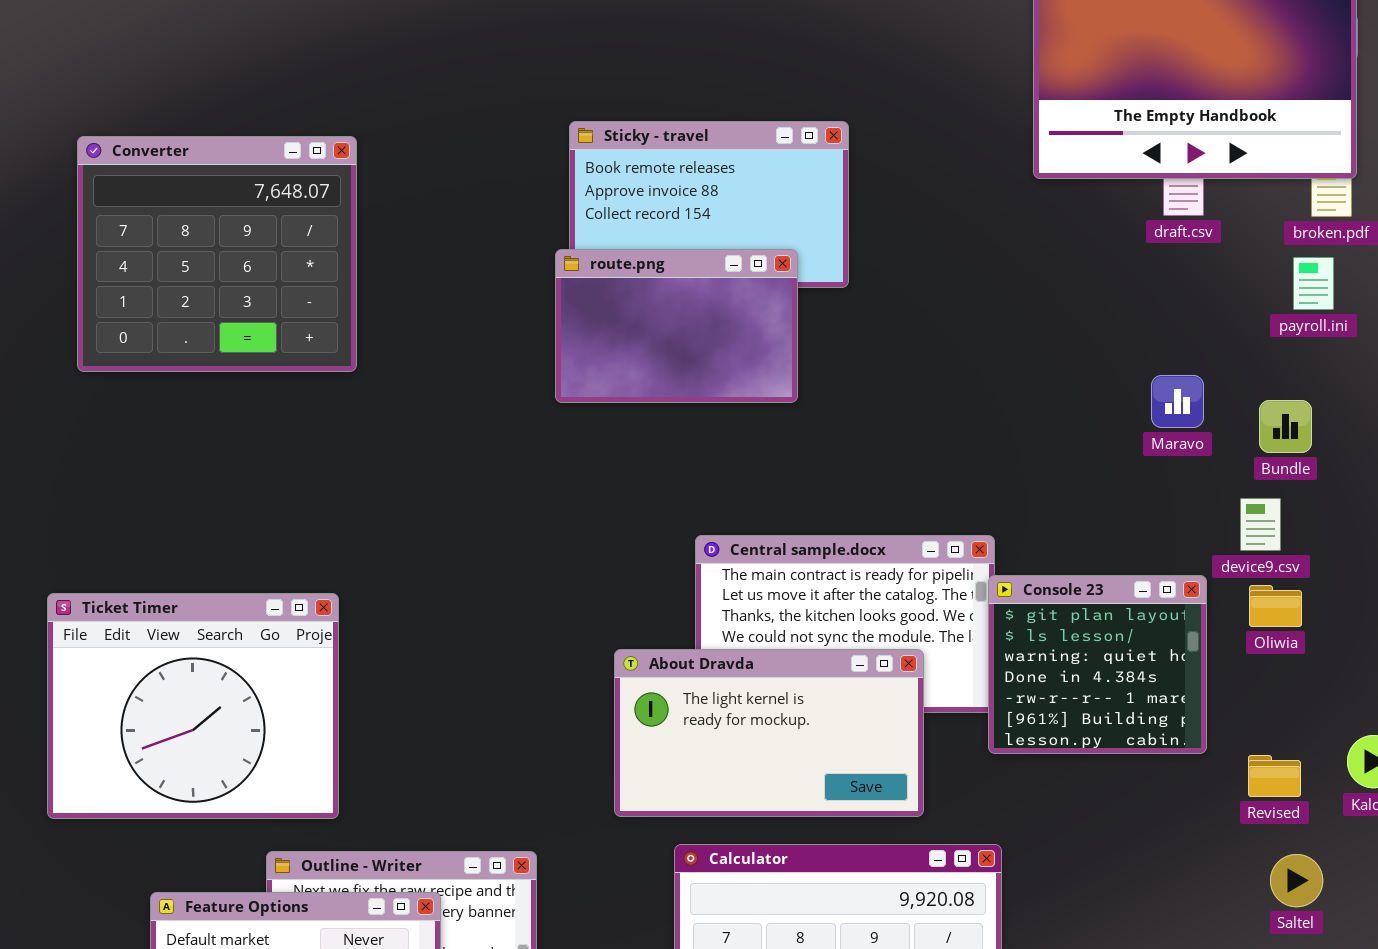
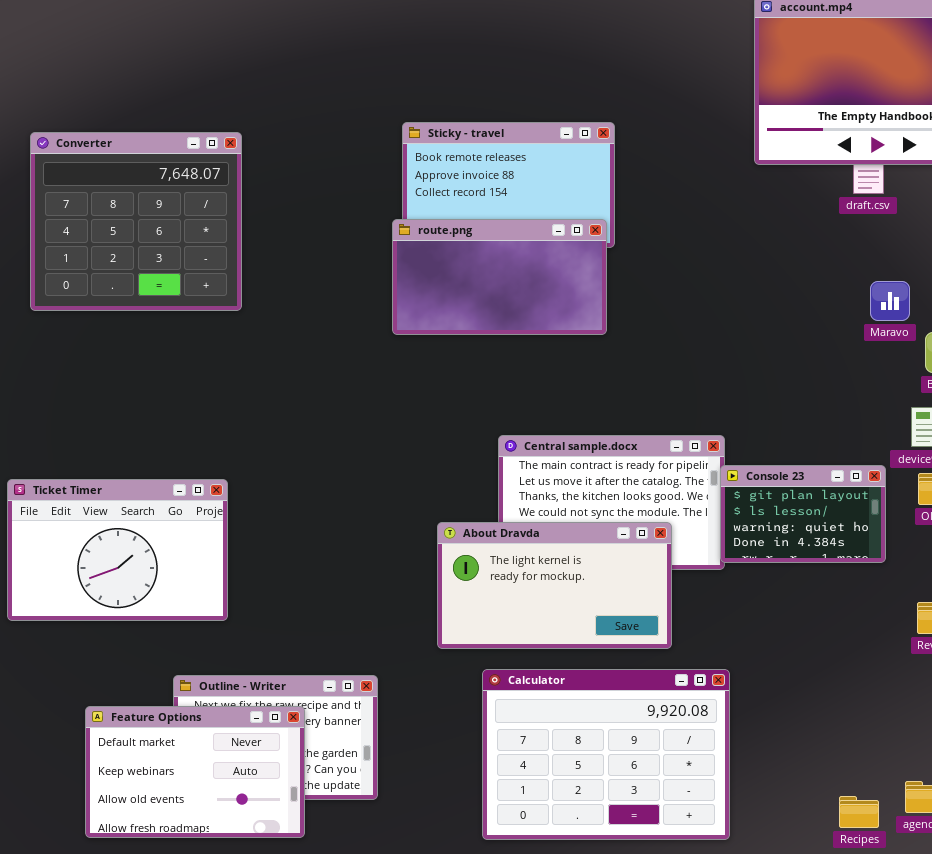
route.png: [555,249,798,403] -> [392,219,607,335], resized
Maravo: [1151,375,1204,428] -> [870,281,910,321], moved
Console 23: [988,575,1207,754] -> [720,465,886,563], resized
Ticket Timer: [47,593,339,819] -> [7,479,228,621], resized

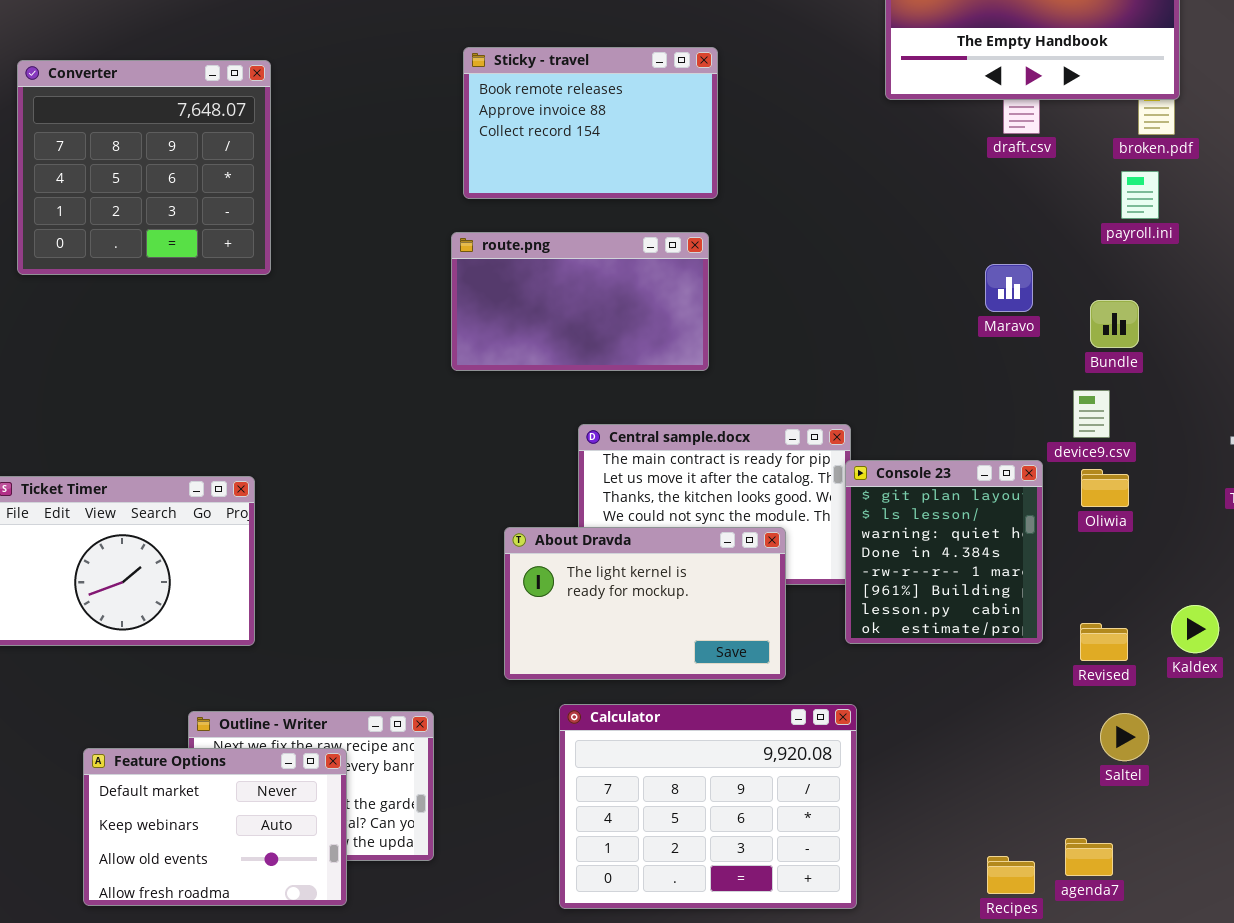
route.png: [392,219,607,335] -> [451,232,709,371], moved
Maravo: [870,281,910,321] -> [985,264,1033,312], moved
Console 23: [720,465,886,563] -> [845,460,1043,644], resized

